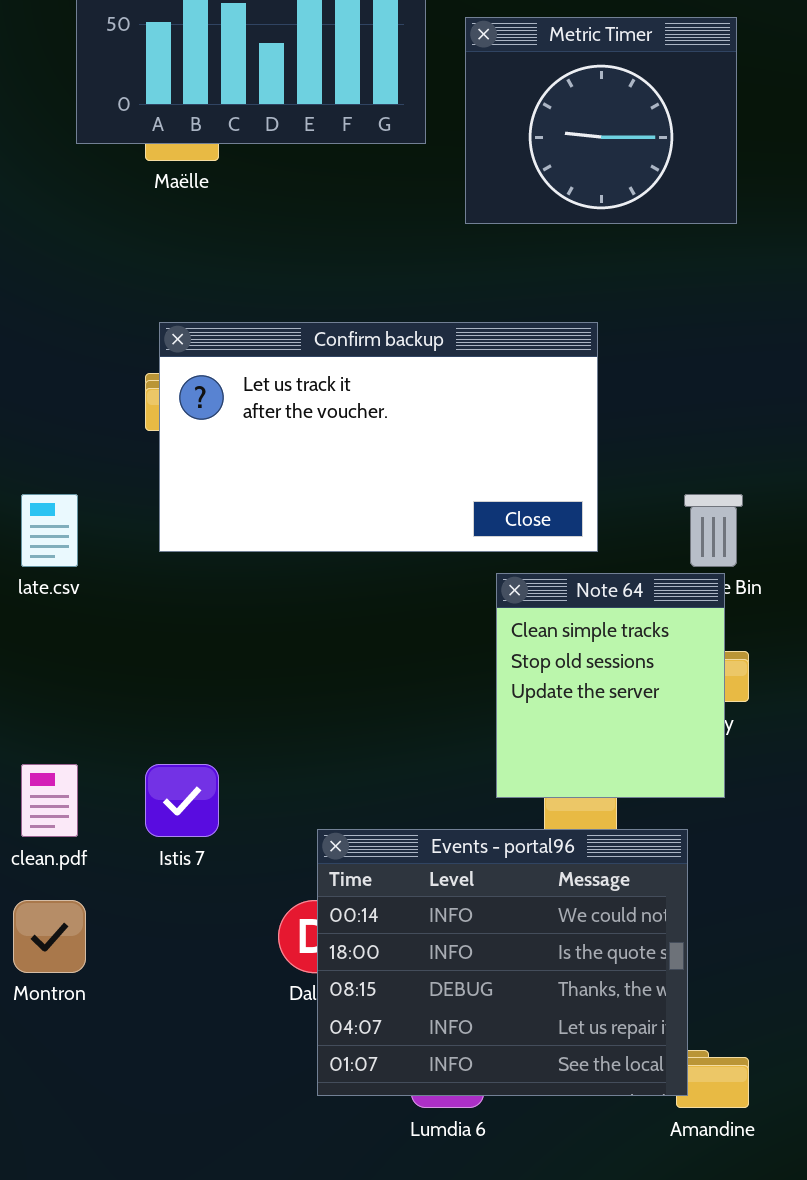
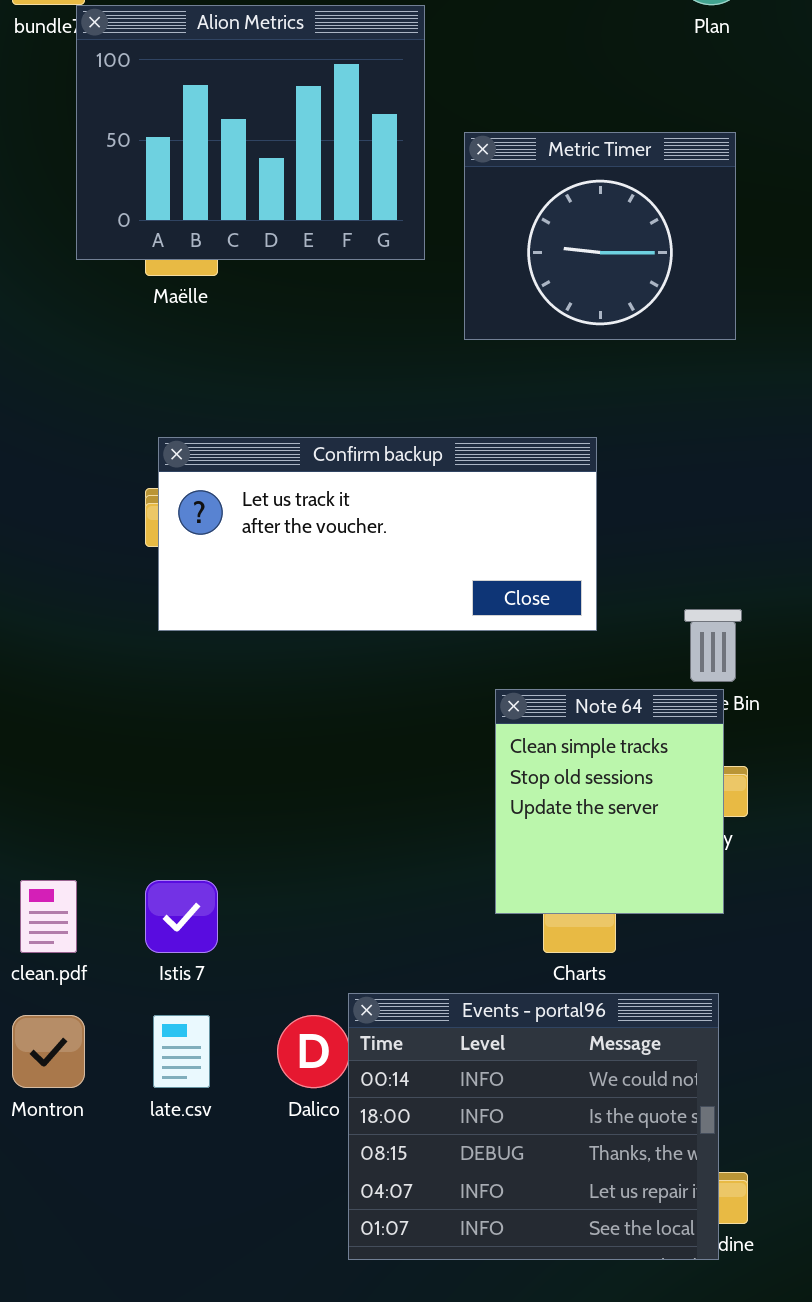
Confirm backup: [159,322,598,552] -> [158,437,597,631], resized
late.csv: [21,494,78,567] -> [153,1015,210,1088], moved
Events - portal96: [317,829,688,1096] -> [348,993,719,1260], moved

